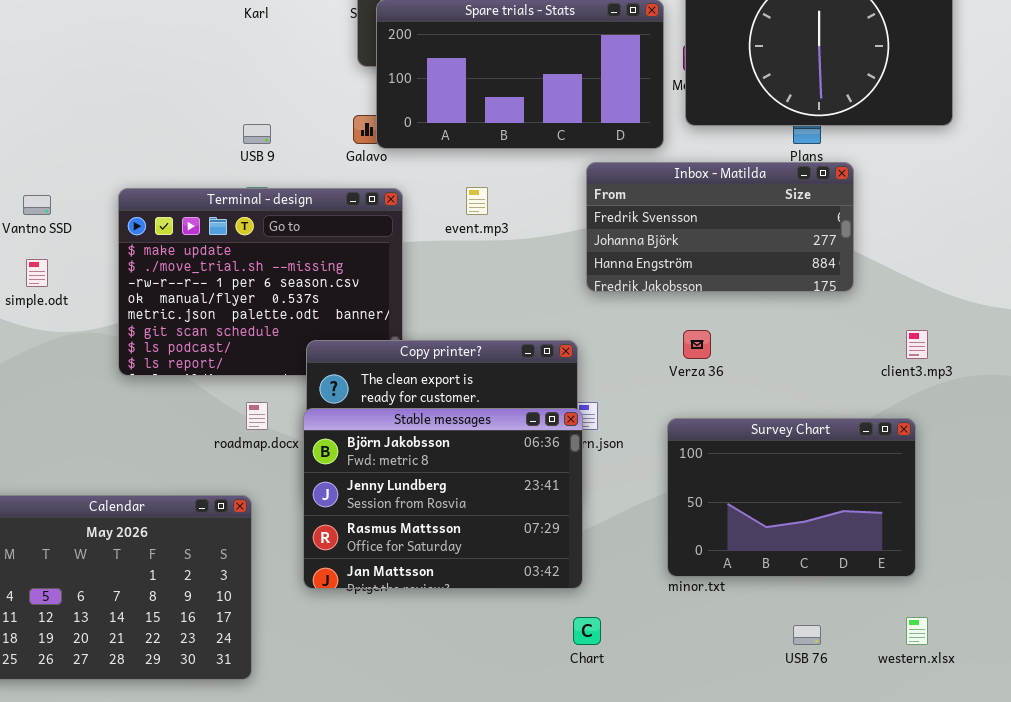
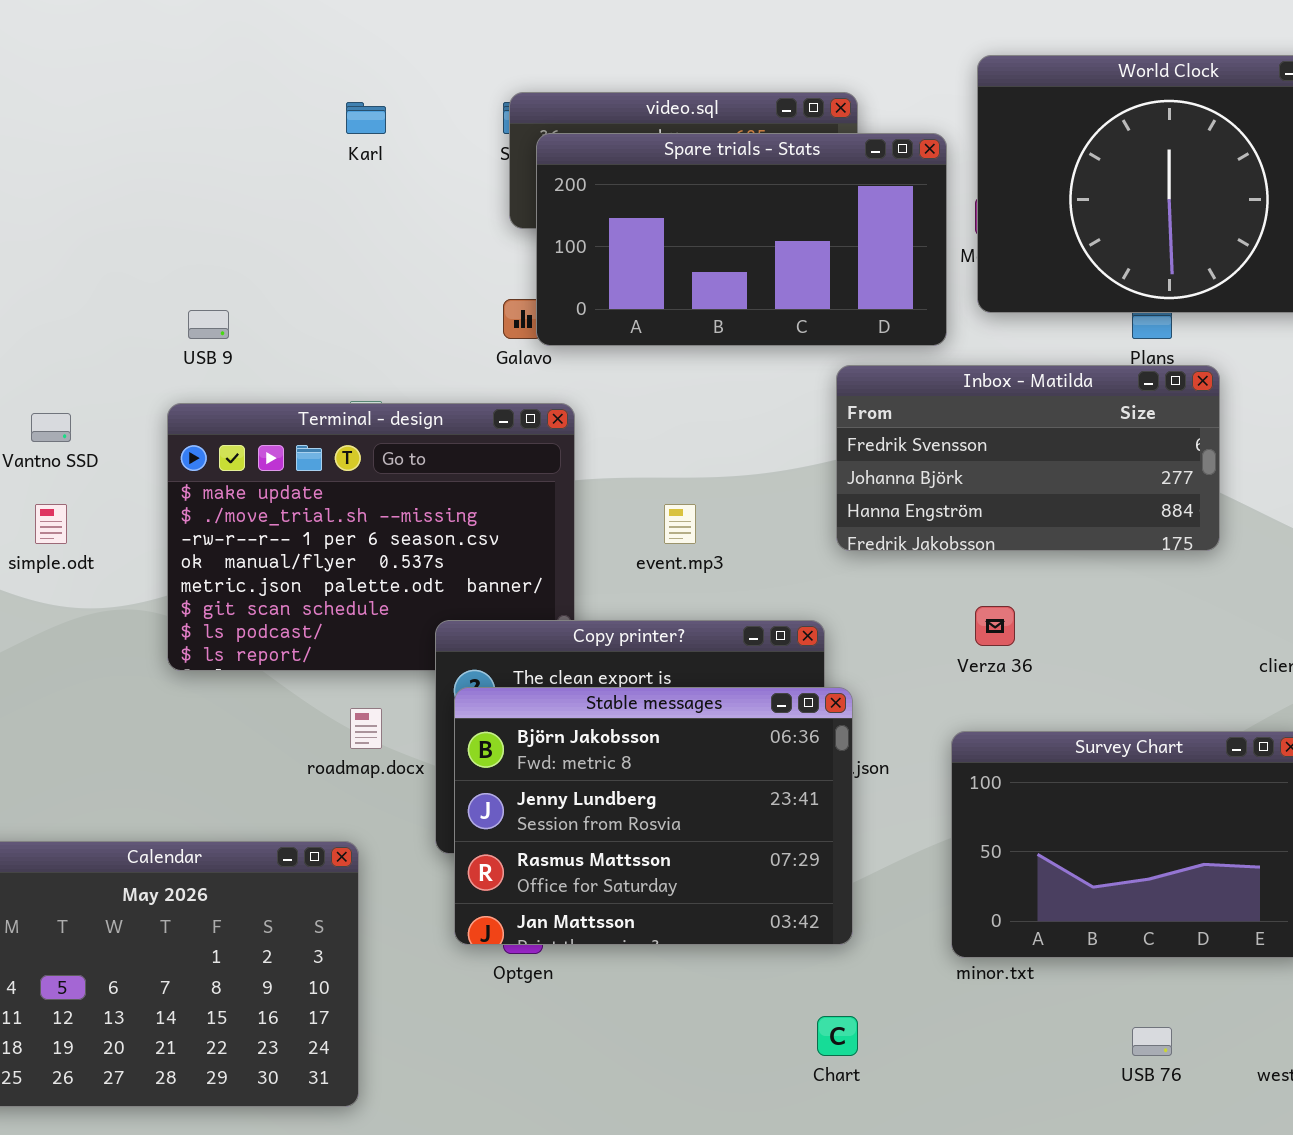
USB 9: [243,124,271,144] -> [188,310,229,339], moved
event.mp3: [466,187,488,215] -> [664,504,696,544], moved
Stable messages: [303,408,583,589] -> [454,687,853,945], moved

